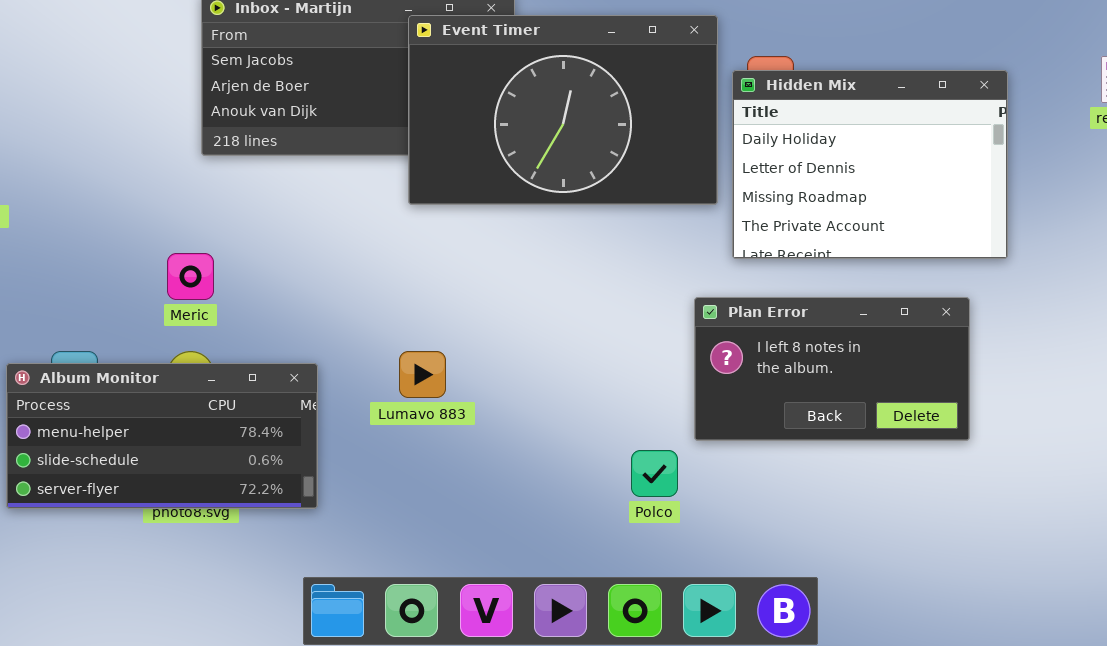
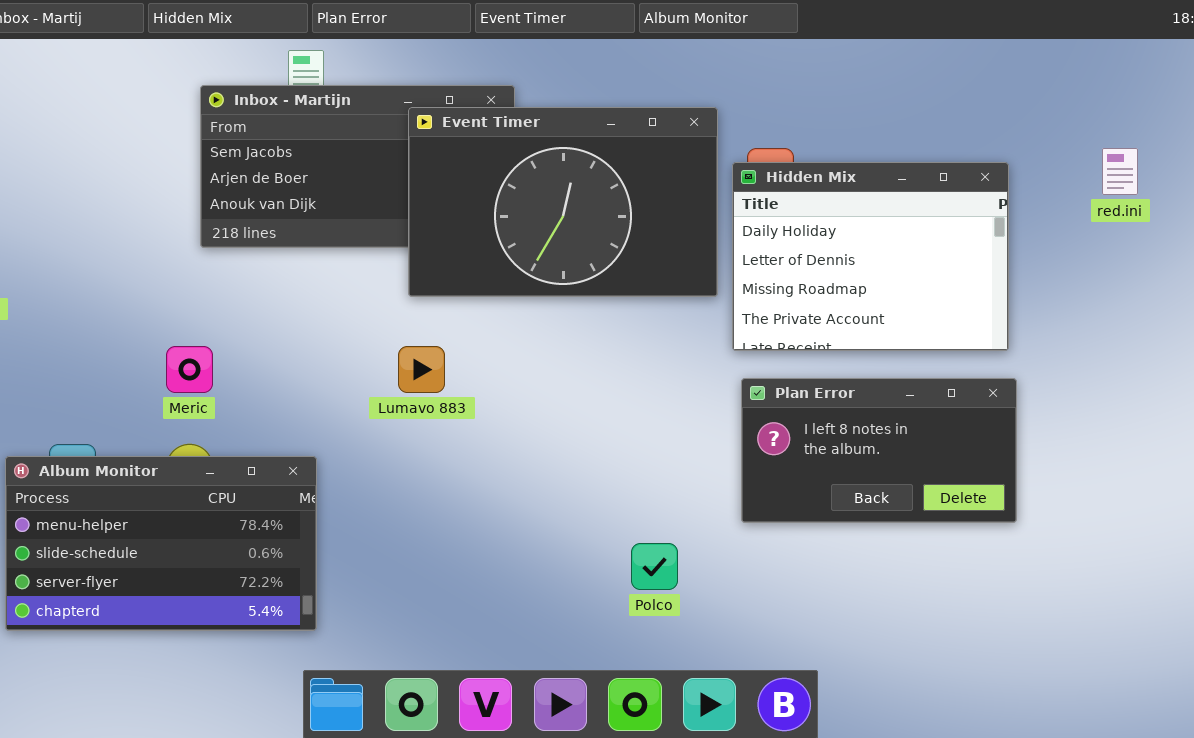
Plan Error: [694,297,970,441] -> [741,378,1017,523], moved
Lumavo 883: [399,351,446,398] -> [398,346,445,393], moved
Album Monitor: [6,363,318,509] -> [5,456,317,631], resized

